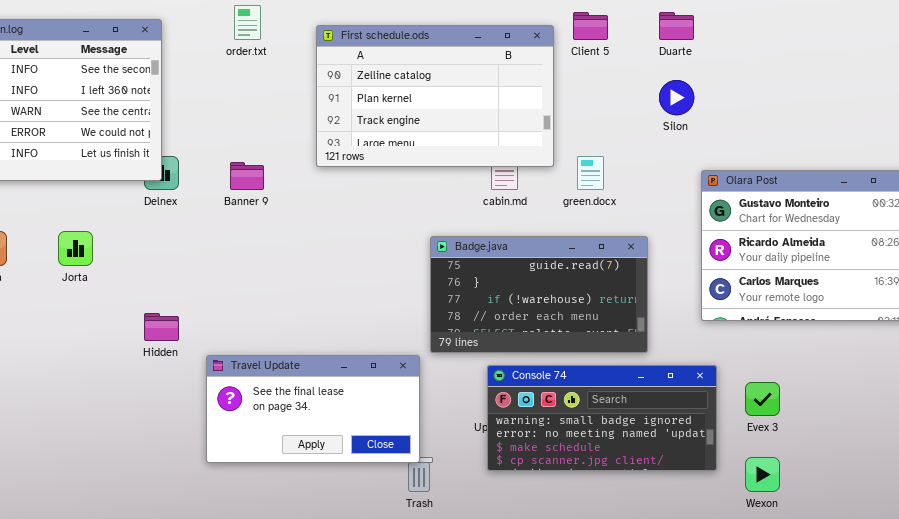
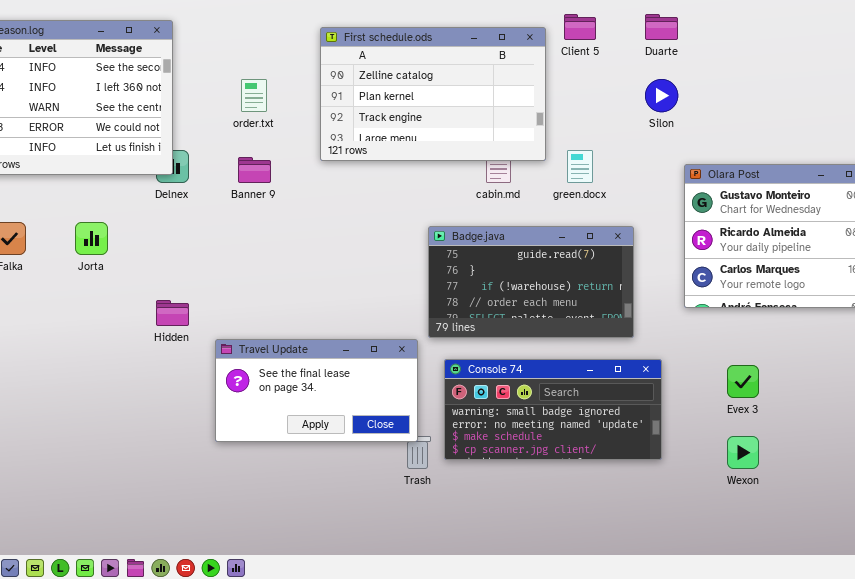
order.txt: [234,5,261,40] -> [241,79,267,112], moved
Console 74: [487,365,717,471] -> [444,359,662,460], moved

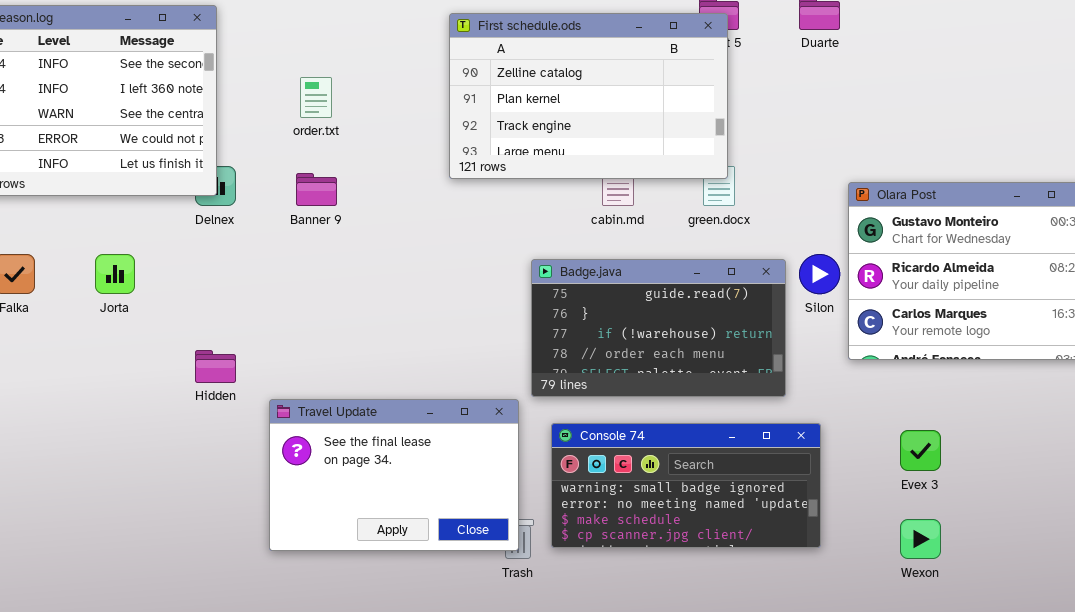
First schedule.ods: [320,27,546,161] -> [449,13,728,179], moved
Silon: [645,79,678,112] -> [799,254,840,294], moved
Travel Update: [215,339,418,442] -> [269,399,519,551], resized

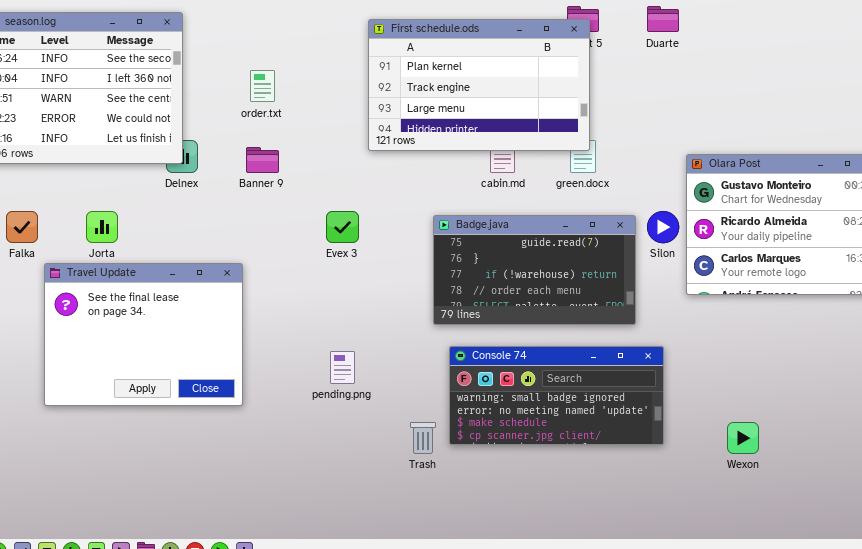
First schedule.ods: [449,13,728,179] -> [368,19,590,151], scrolled down 1 row
Travel Update: [269,399,519,551] -> [44,263,243,406], moved, resized
Evex 3: [900,430,941,471] -> [326,211,359,243], moved

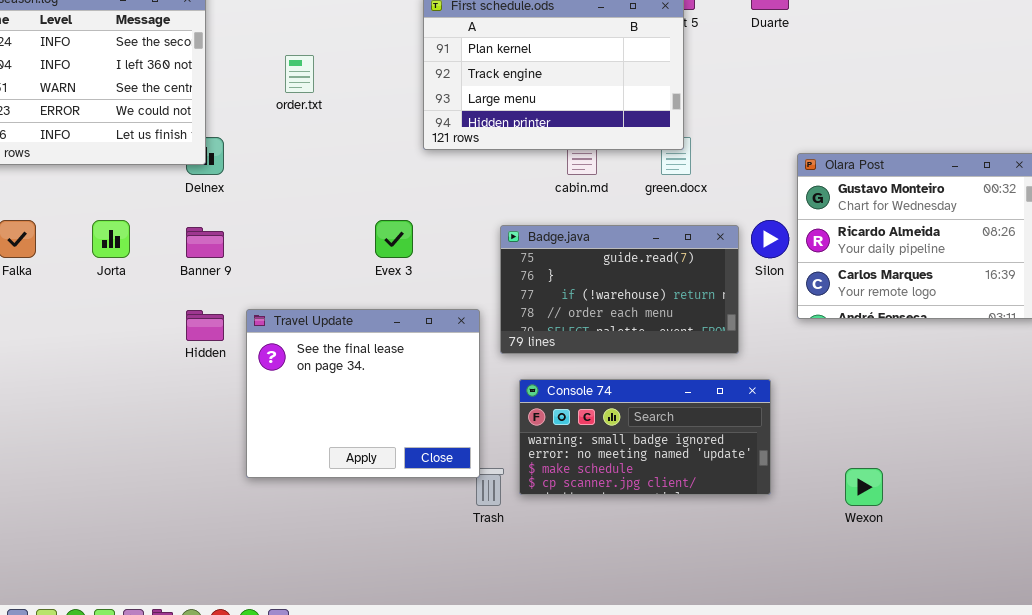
Banner 9: [246,147,279,173] -> [186,227,224,258], moved
Travel Update: [44,263,243,406] -> [246,309,480,478], moved

